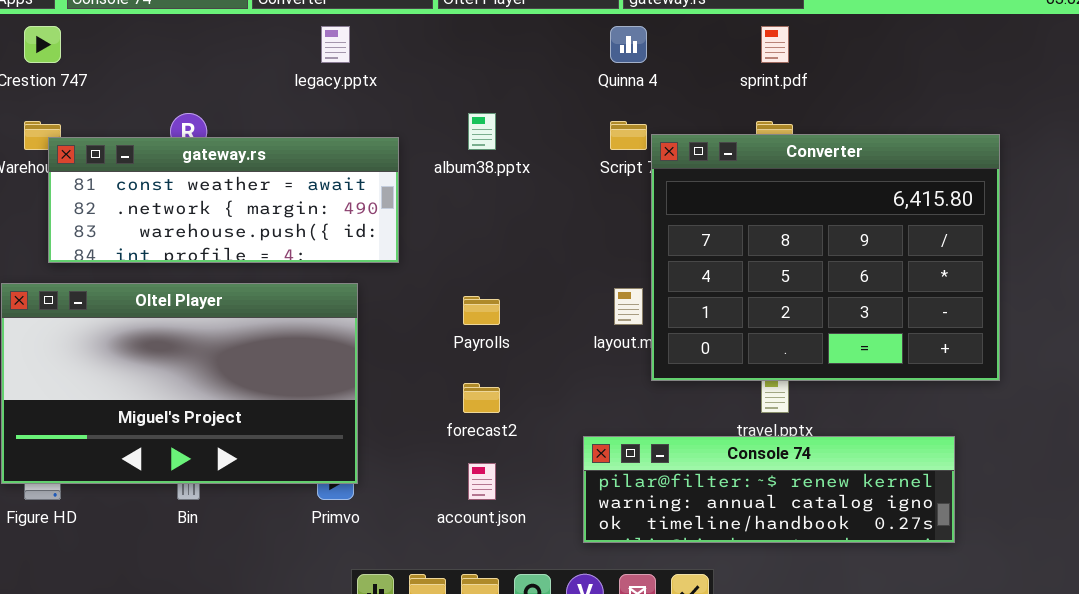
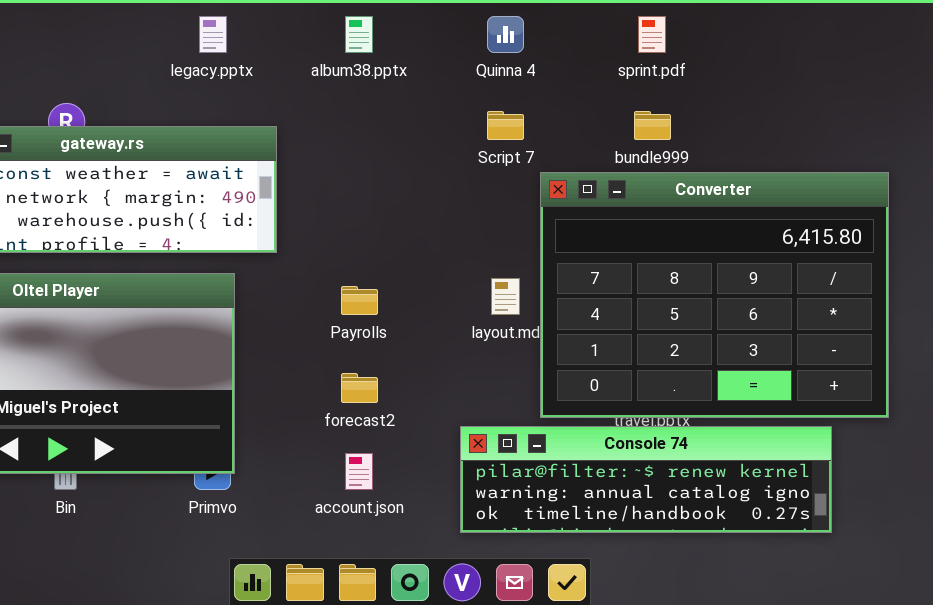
album38.pptx: [468,113,496,150] -> [345,16,373,53], moved
Converter: [651,134,1000,381] -> [540,172,889,418], moved

